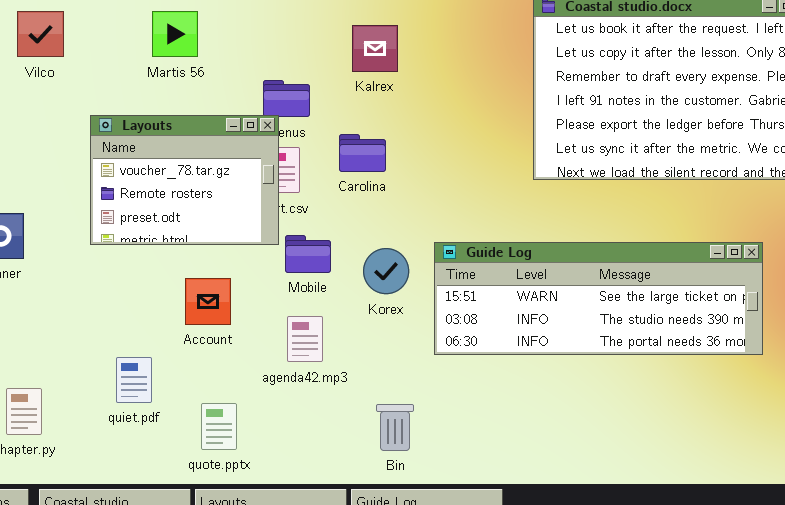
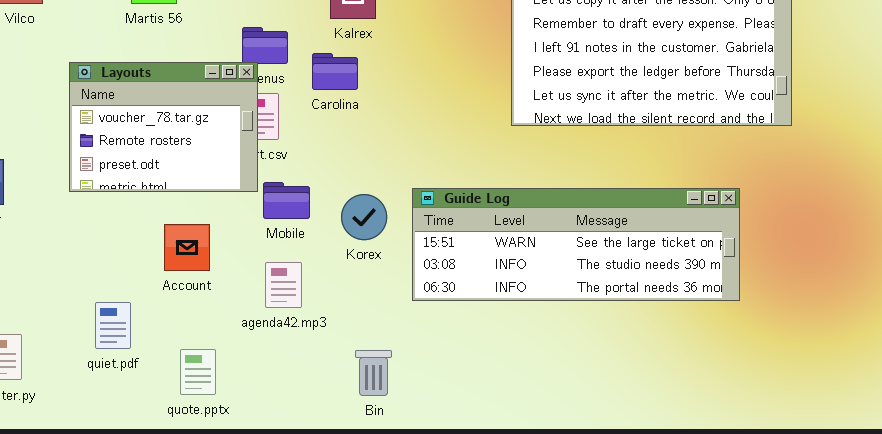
Carolina: [339,134,386,172] -> [312,53,358,90], moved

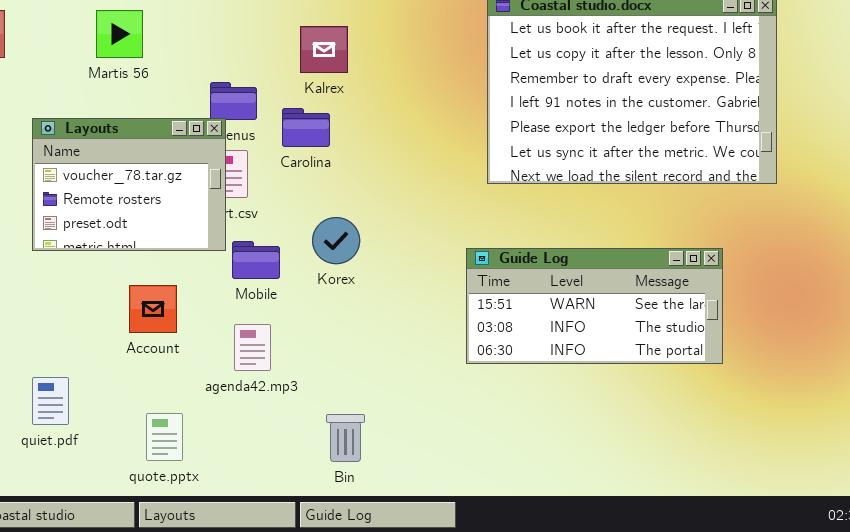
Guide Log: [412,188,740,301] -> [466,248,723,364], resized
Korex: [341,194,387,240] -> [312,217,360,264], moved
quiet.pdf: [95,302,131,349] -> [32,377,69,425], moved

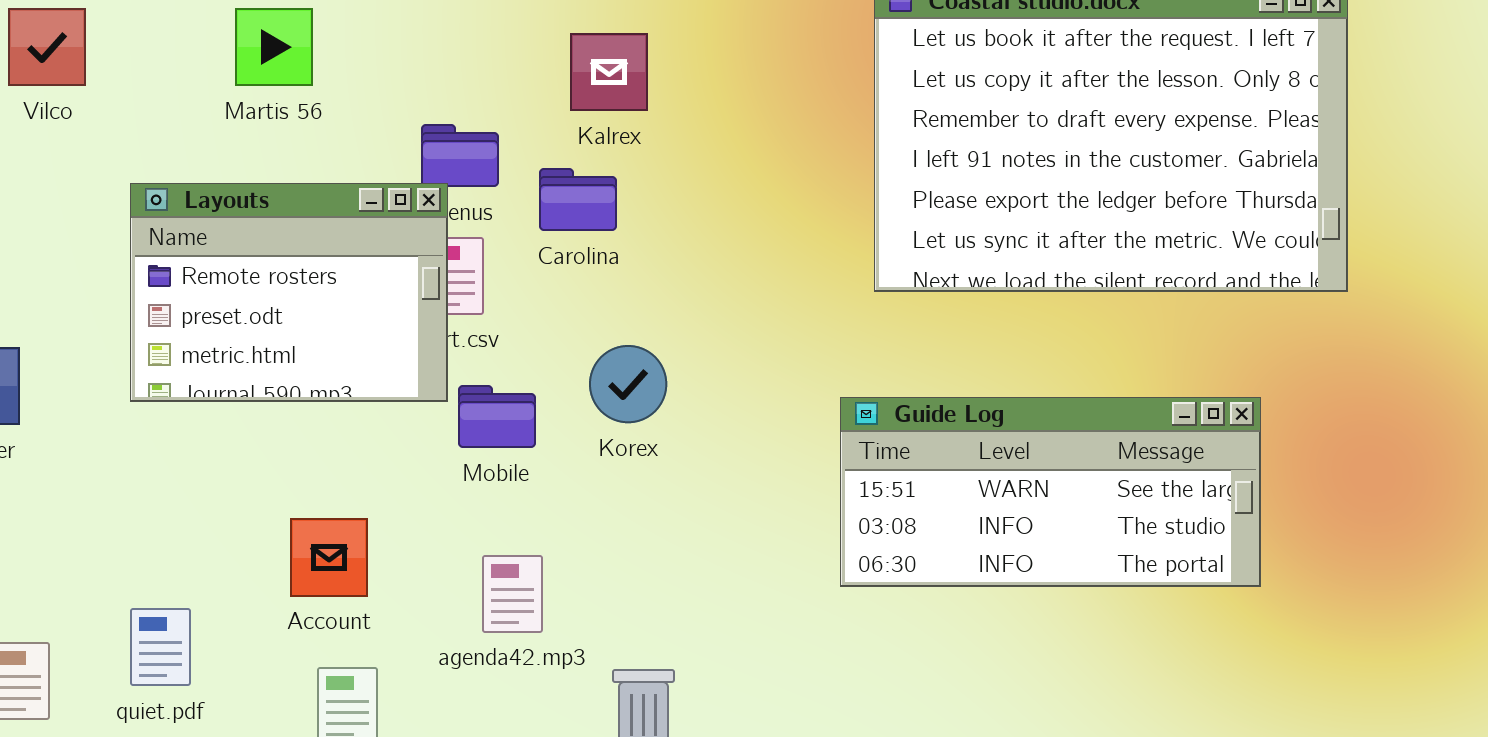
Layouts: [32,118,226,251] -> [130,183,448,402], scrolled down 1 row
Account: [129,285,177,333] -> [290,518,368,597], moved
agenda42.mp3: [234,324,271,371] -> [482,555,543,633], moved

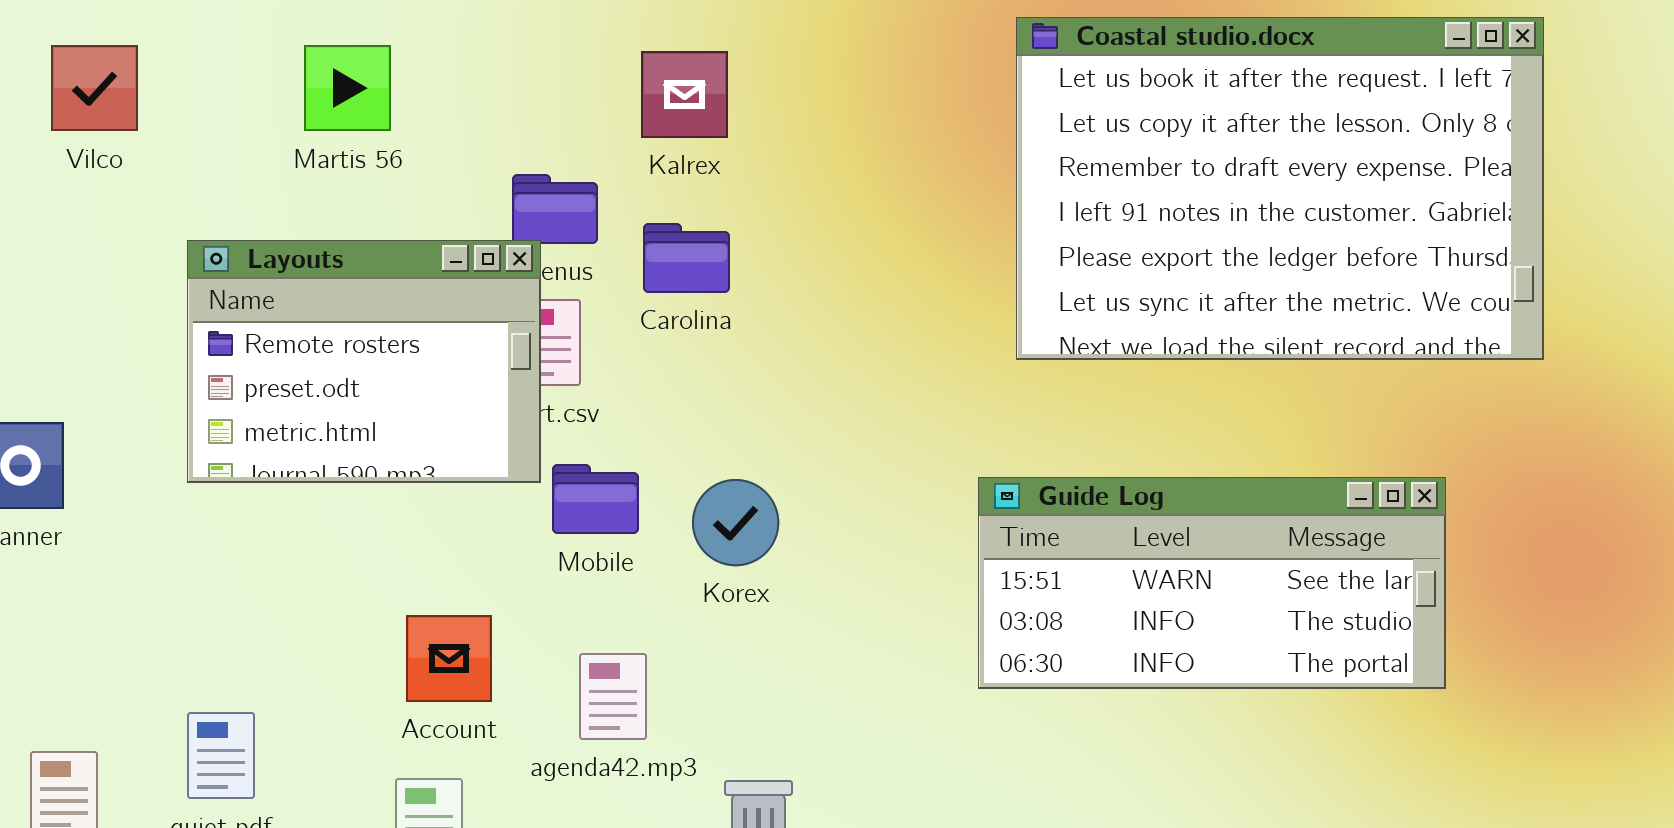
Kalrex: [570,33,648,111] -> [641,51,728,138], moved
Korex: [589,345,667,423] -> [692,479,779,566], moved
Account: [290,518,368,597] -> [406,615,492,702], moved

